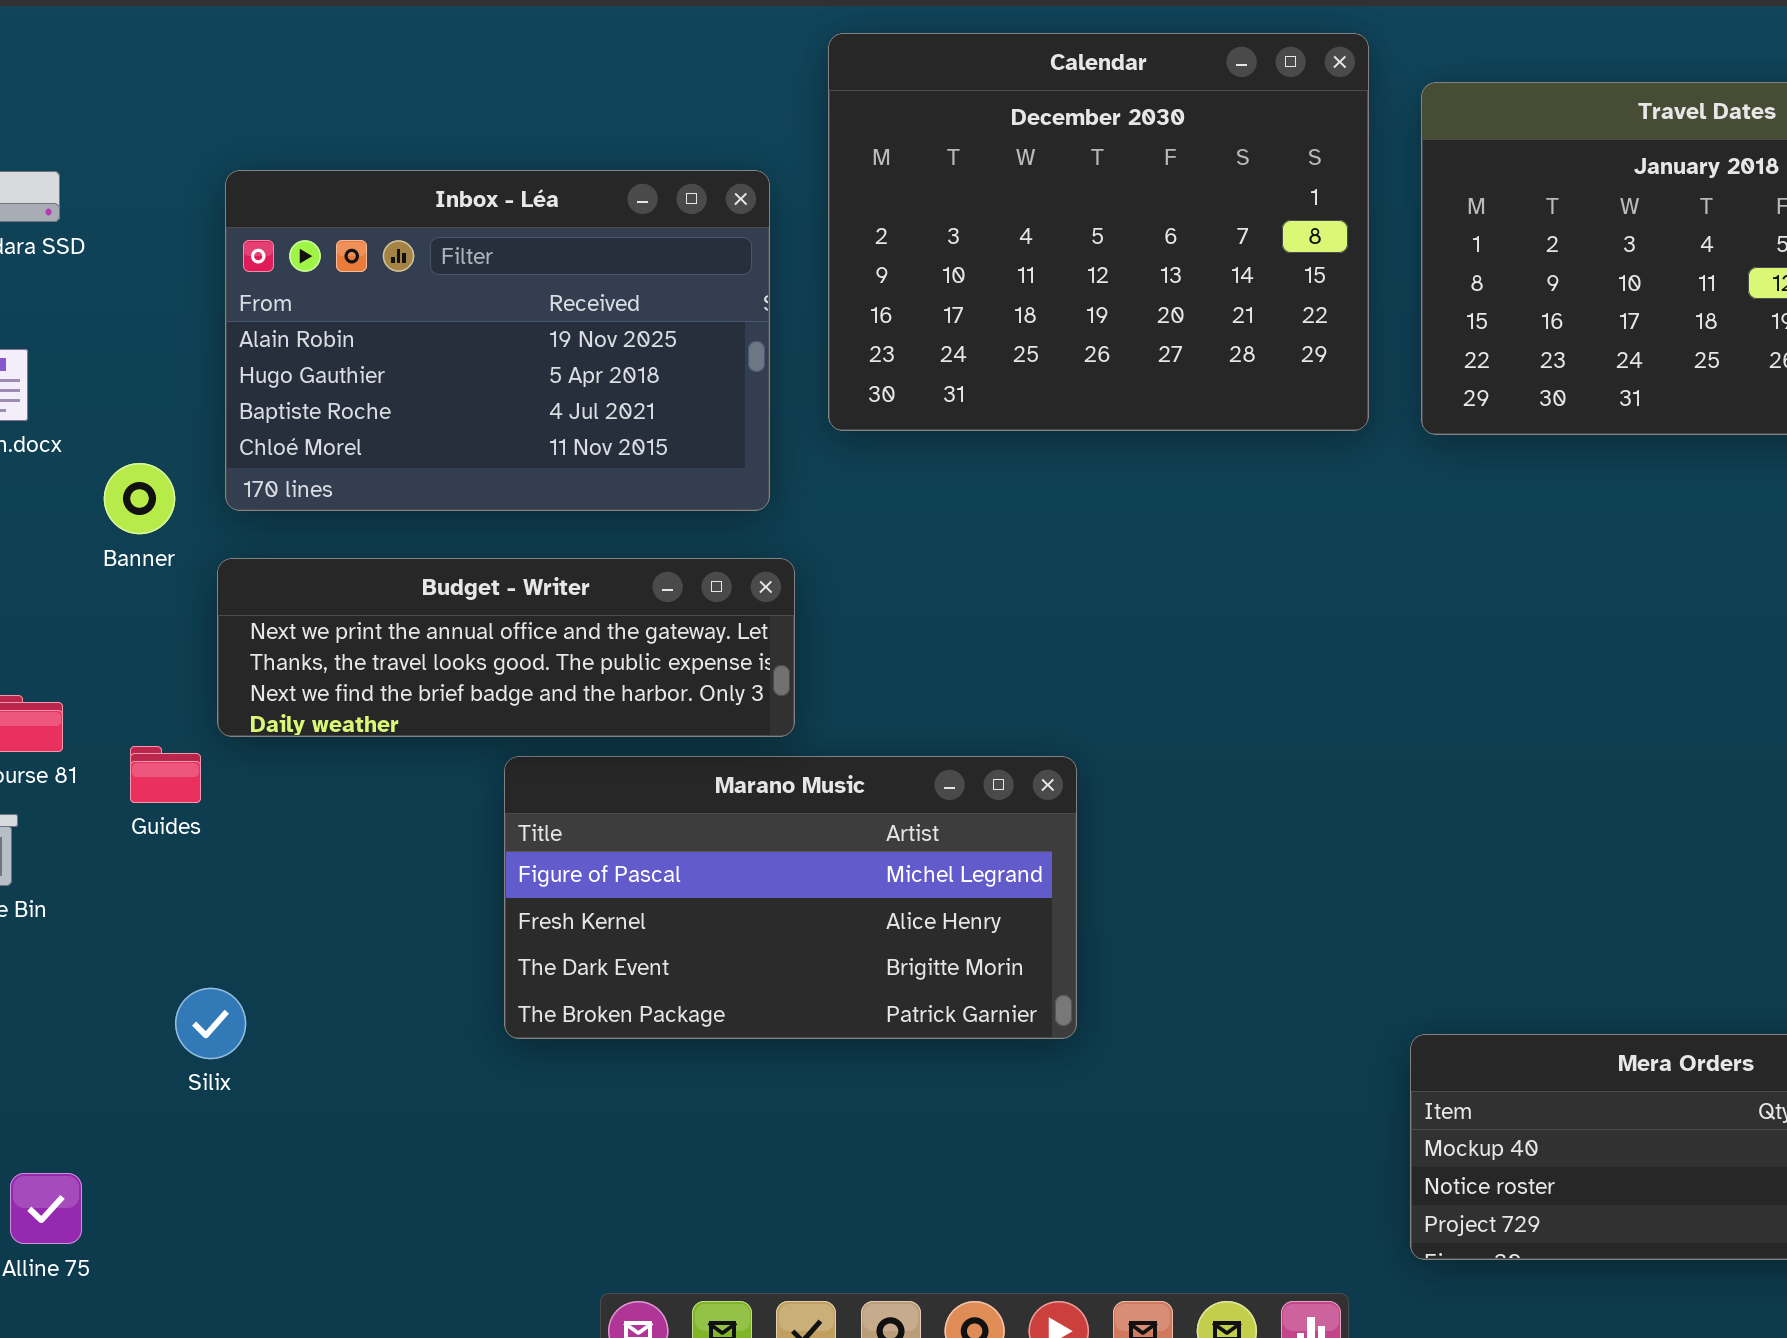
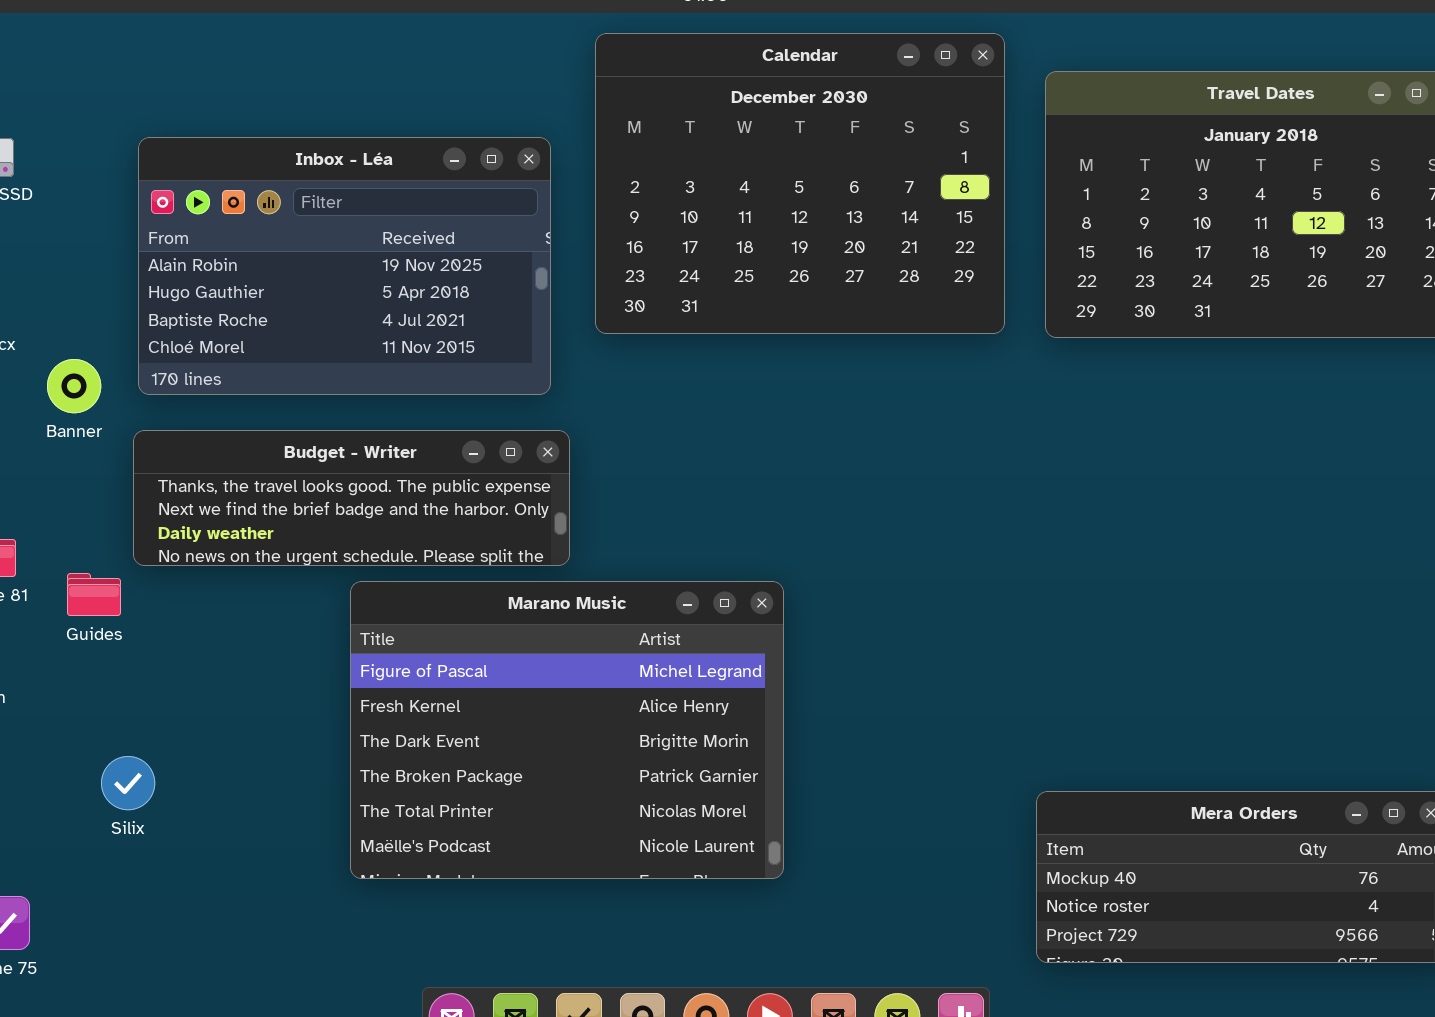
Budget - Writer: [217,558,795,737] -> [133,430,570,566], scrolled down 1 row
Marano Music: [504,756,1077,1039] -> [350,581,784,879], resized

